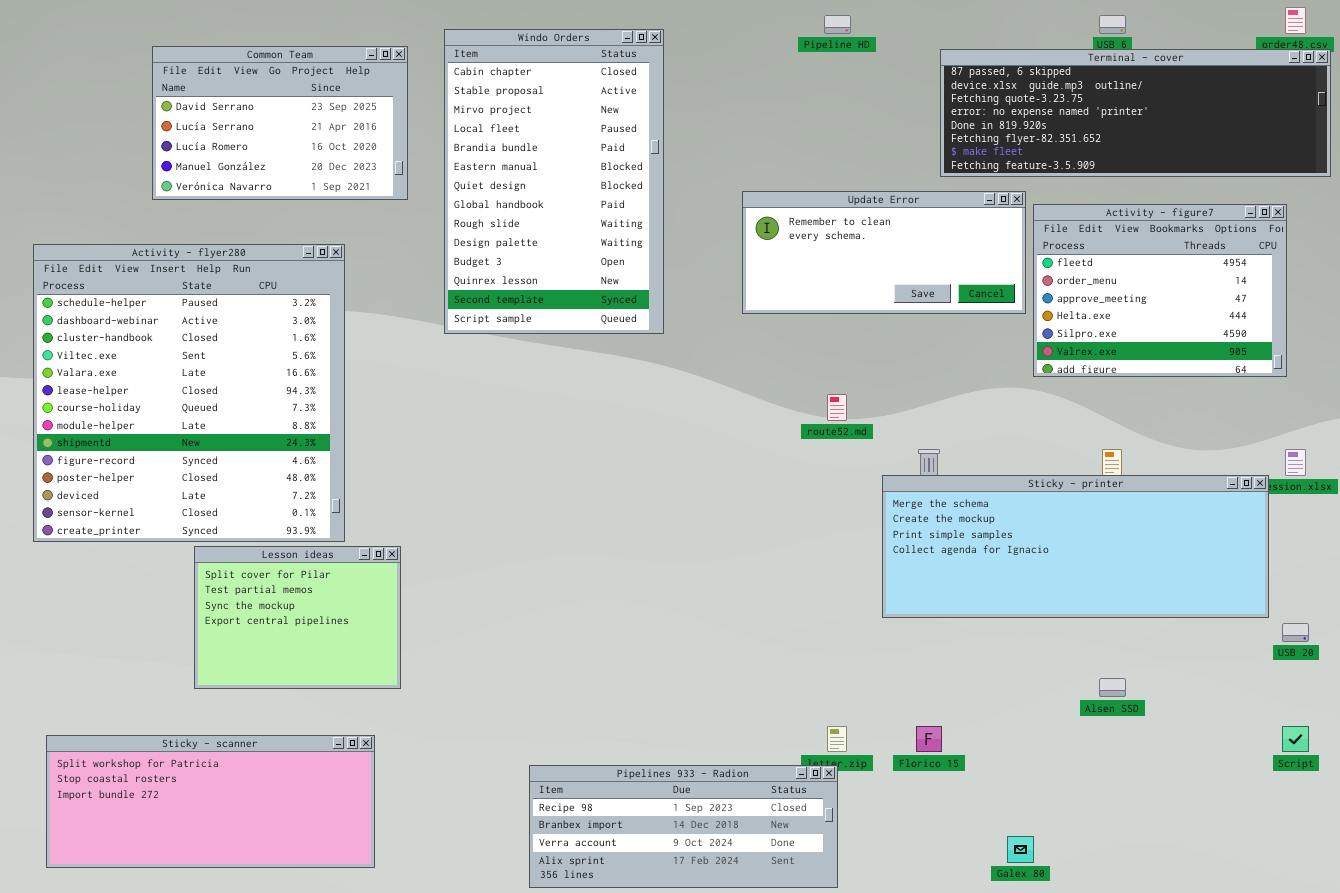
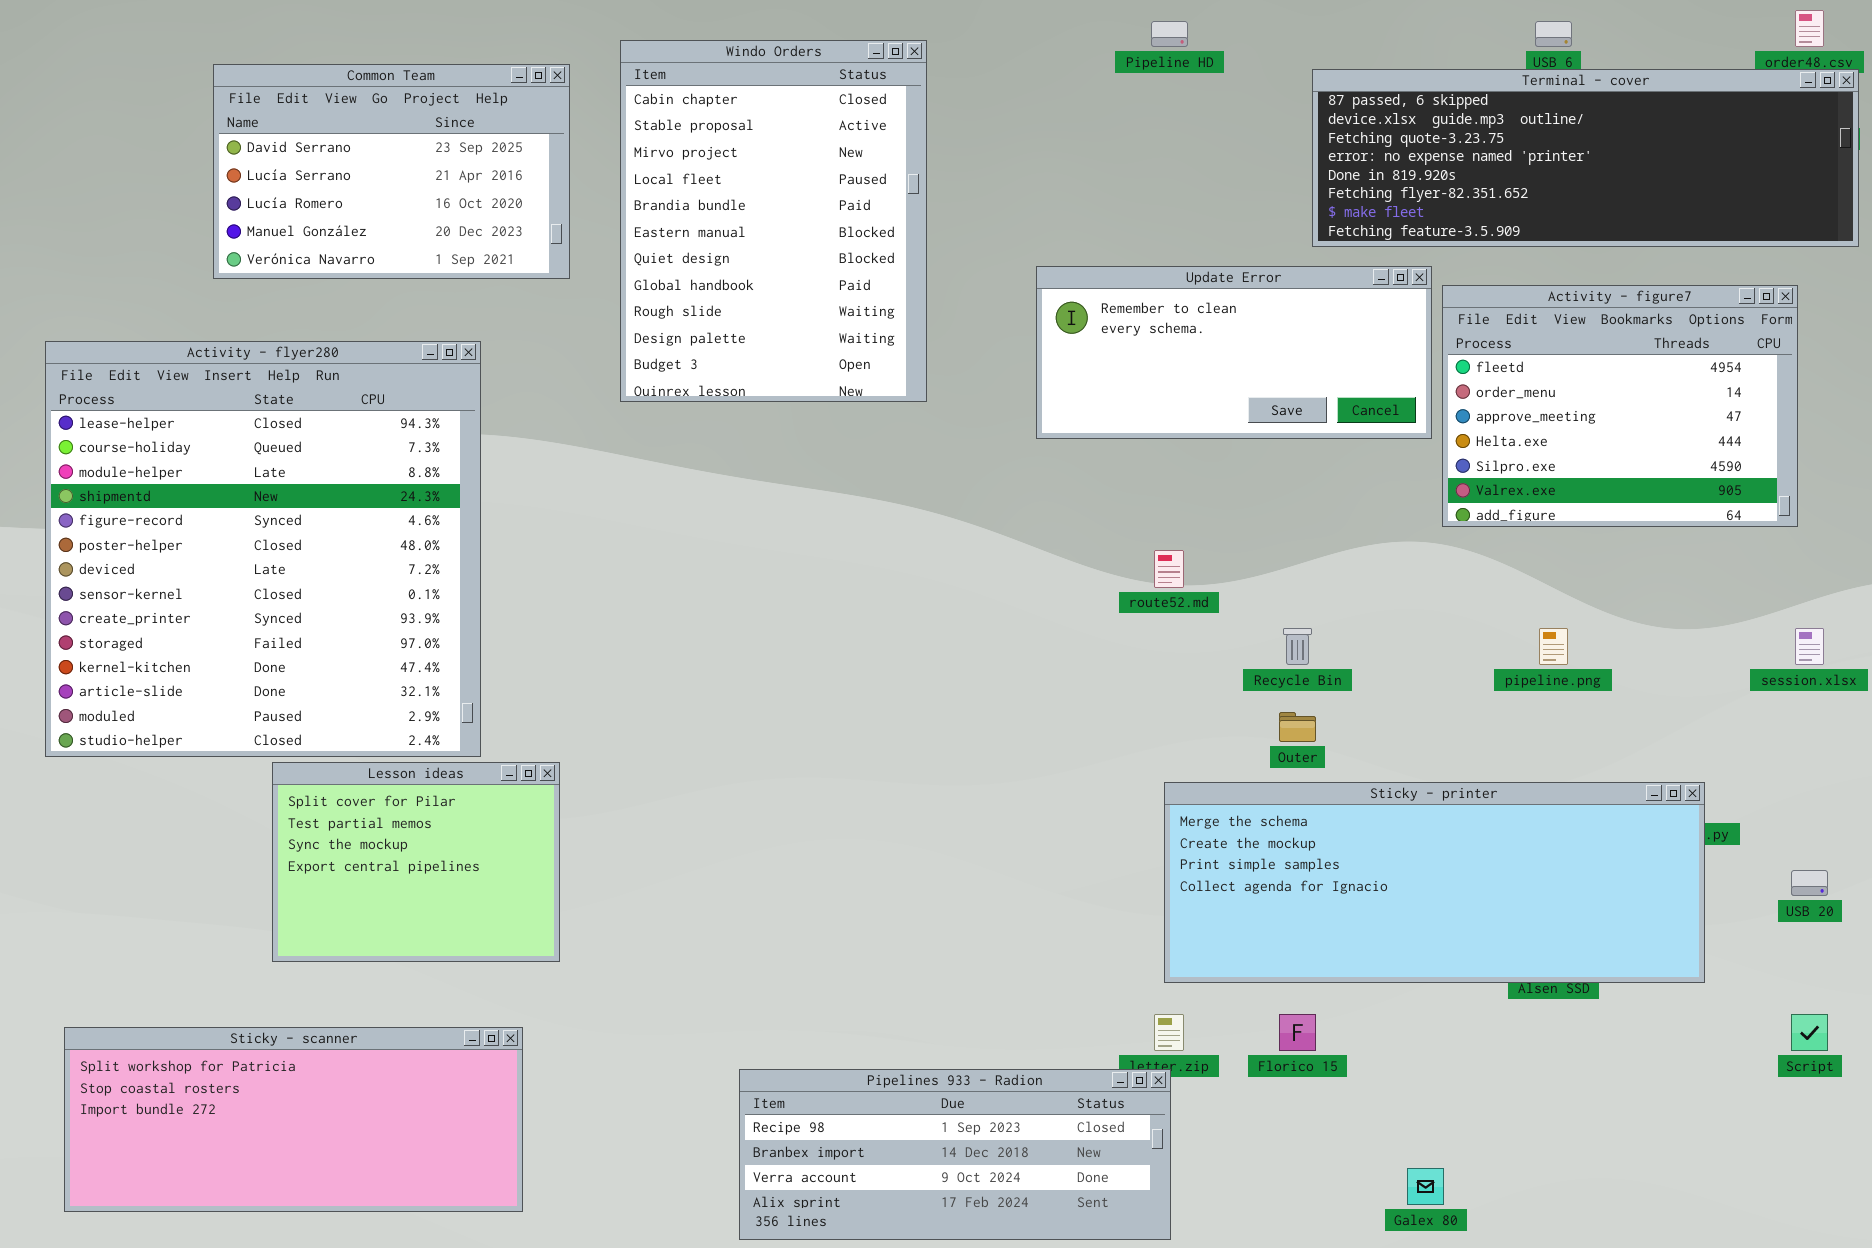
Windo Orders: [444,29,664,334] -> [620,40,927,402], resized
Activity - flyer280: [33,244,345,542] -> [45,341,481,757], scrolled down 5 rows
Sticky - printer: [882,475,1269,618] -> [1164,782,1705,983], moved

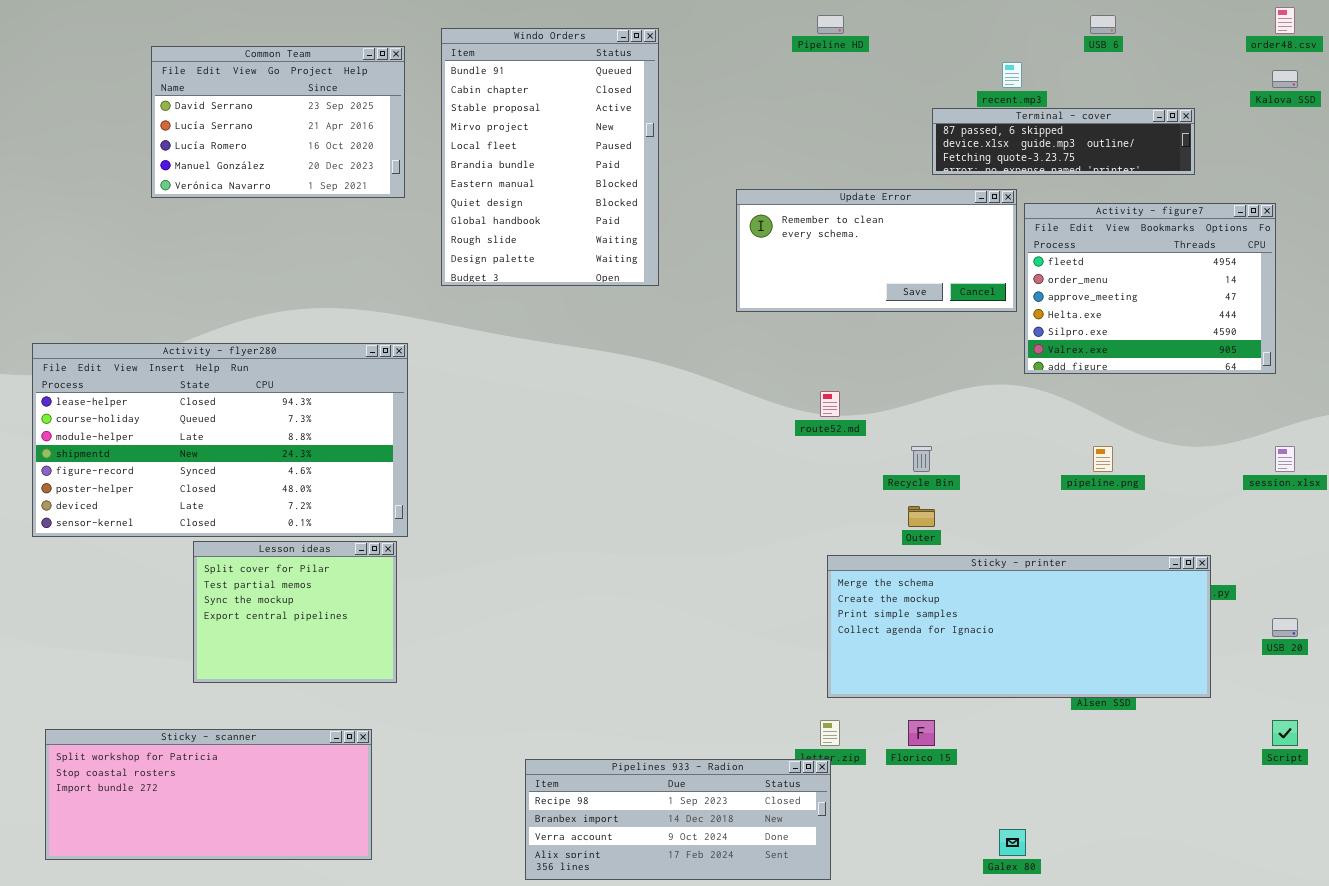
Windo Orders: [620,40,927,402] -> [441,28,659,286], scrolled up 1 row
Terminal - cover: [1312,69,1859,247] -> [932,108,1195,175], resized
Activity - flyer280: [45,341,481,757] -> [32,343,408,537], resized

